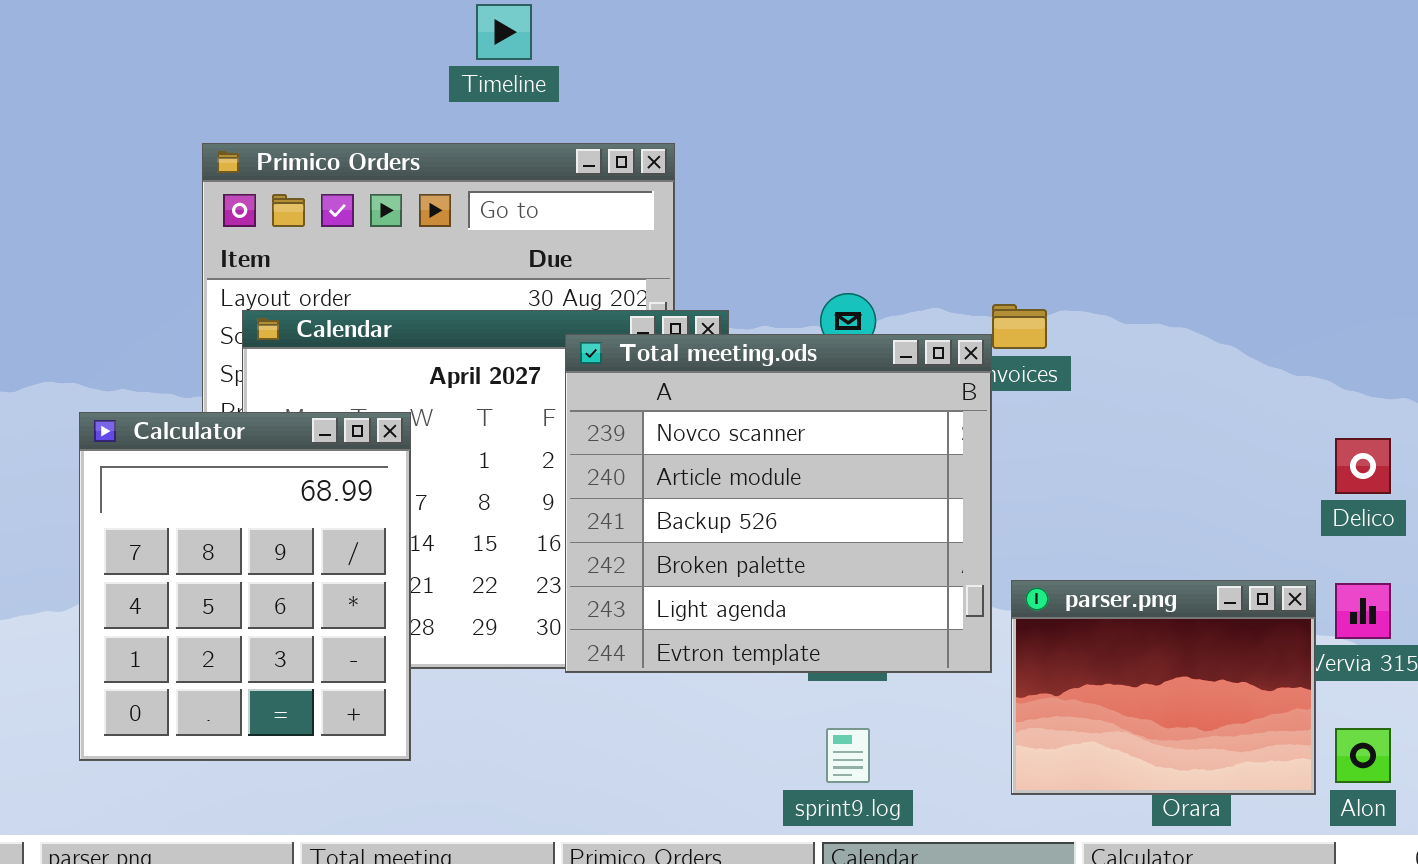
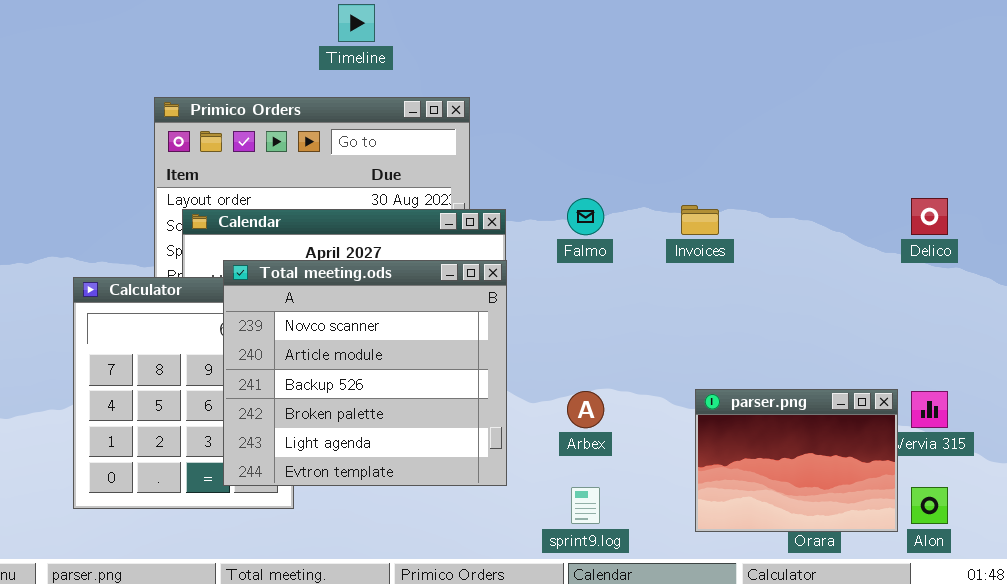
Total meeting.ods: [565,334,992,673] -> [223,260,507,486], moved
Delico: [1335,438,1391,494] -> [911,198,948,235], moved

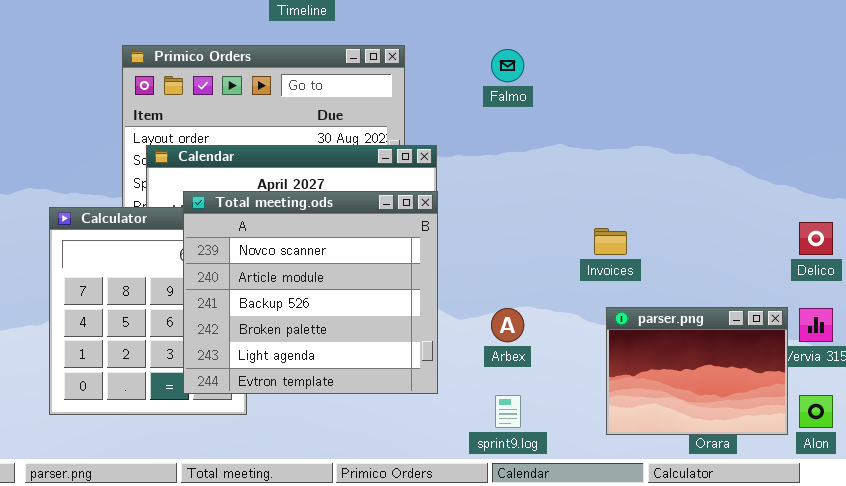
Falmo: [567,198,604,235] -> [491,49,524,82], moved
Delico: [911,198,948,235] -> [799,222,833,255], moved
Invoices: [681,205,719,235] -> [594,228,627,255], moved

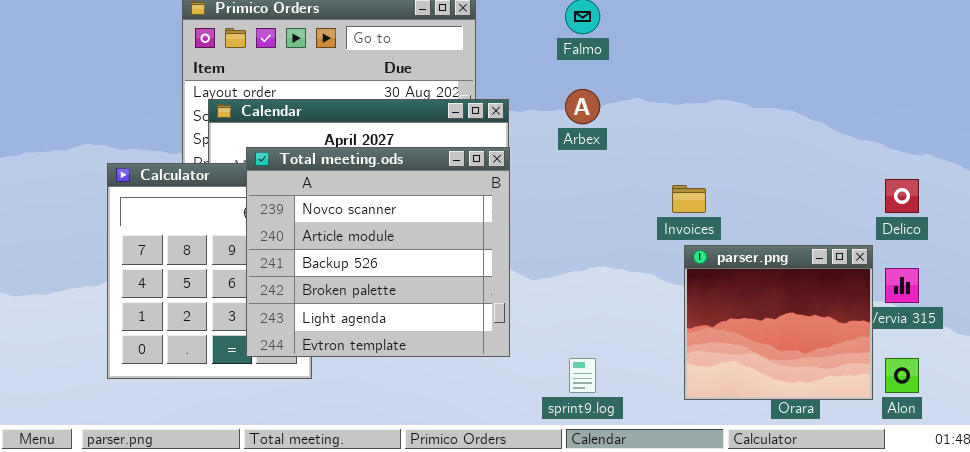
parser.png: [606,307,788,435] -> [684,245,873,400], resized
Arbex: [491,308,524,342] -> [565,89,600,124], moved

